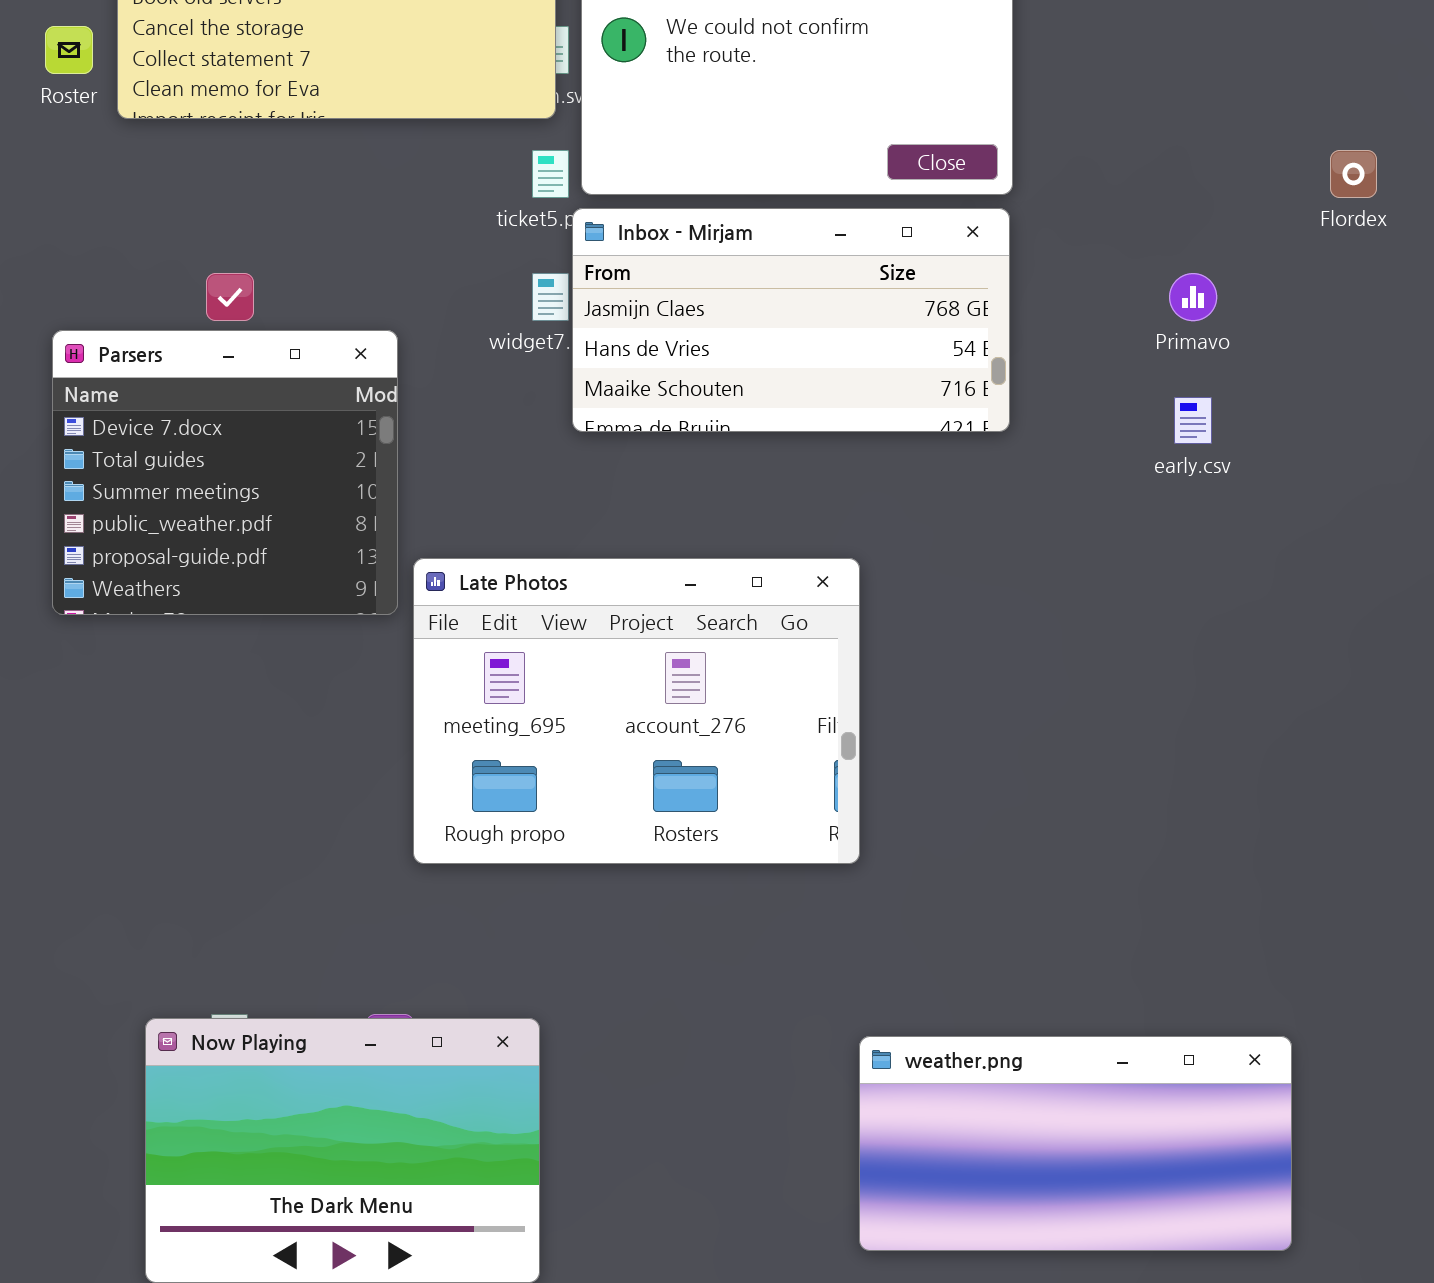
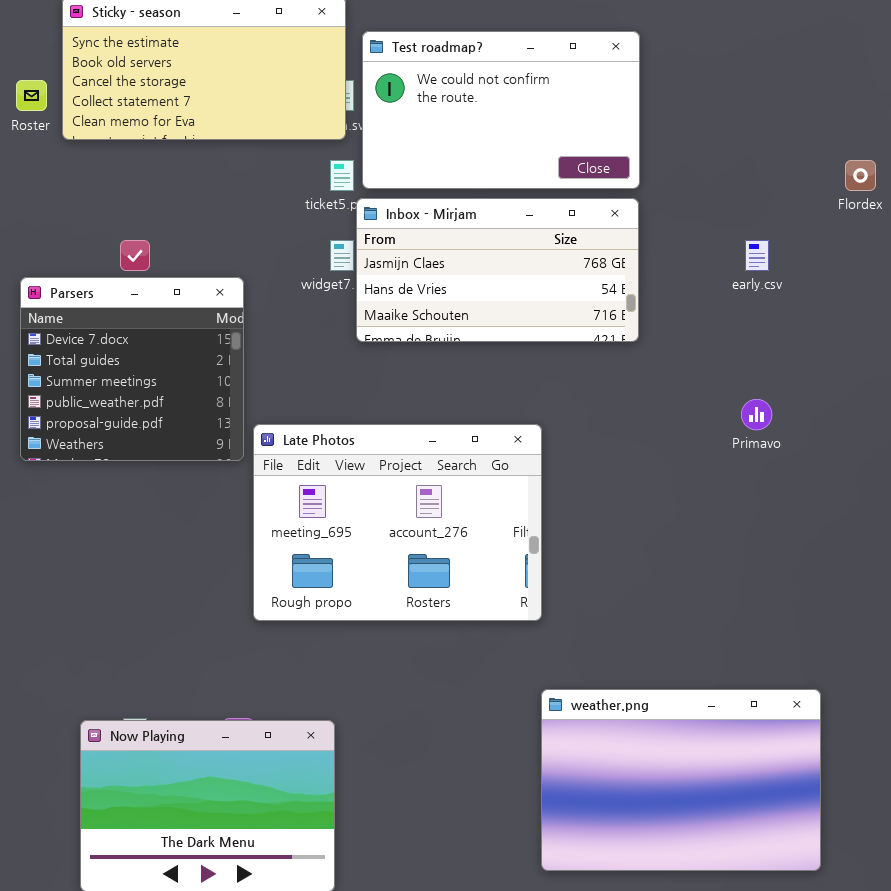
Primavo: [1169,273,1217,321] -> [741,399,772,430], moved
early.csv: [1174,397,1212,444] -> [745,240,769,271], moved
weather.png: [859,1036,1292,1251] -> [541,689,821,871], resized

